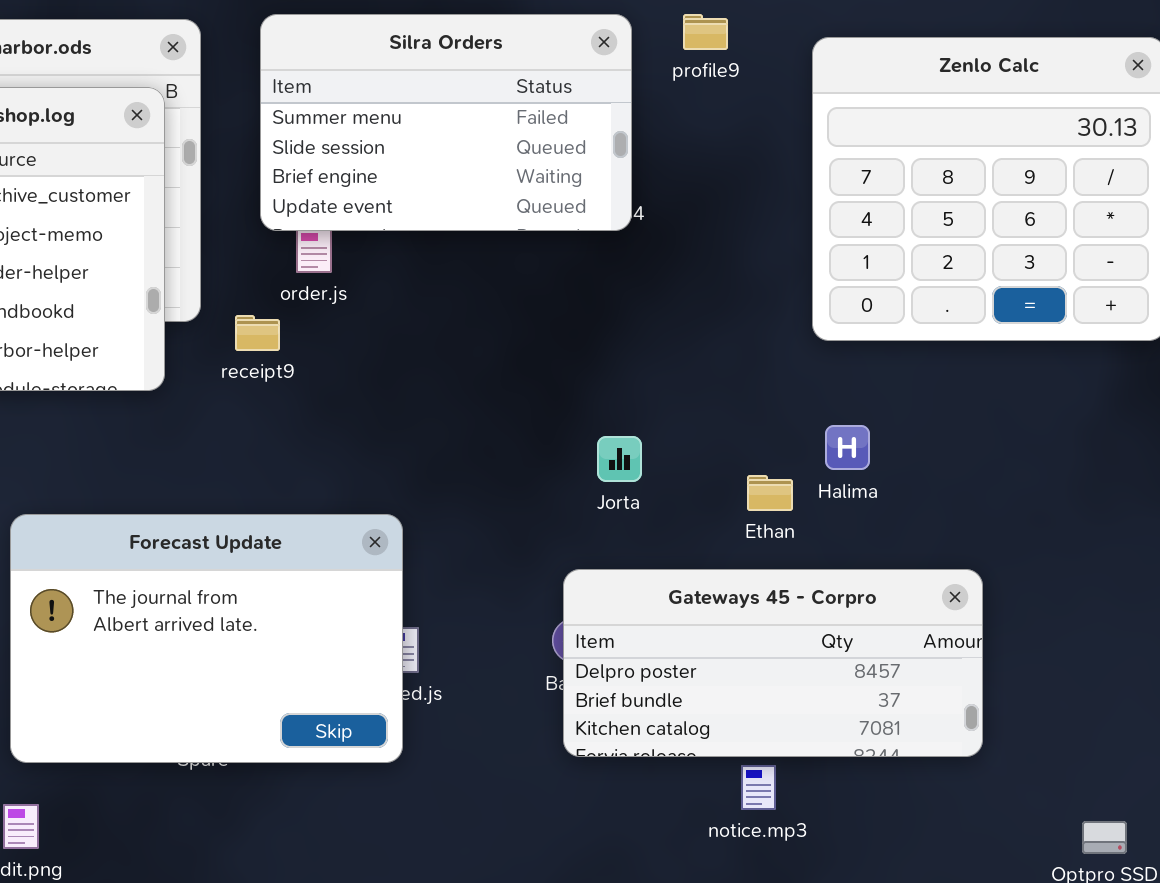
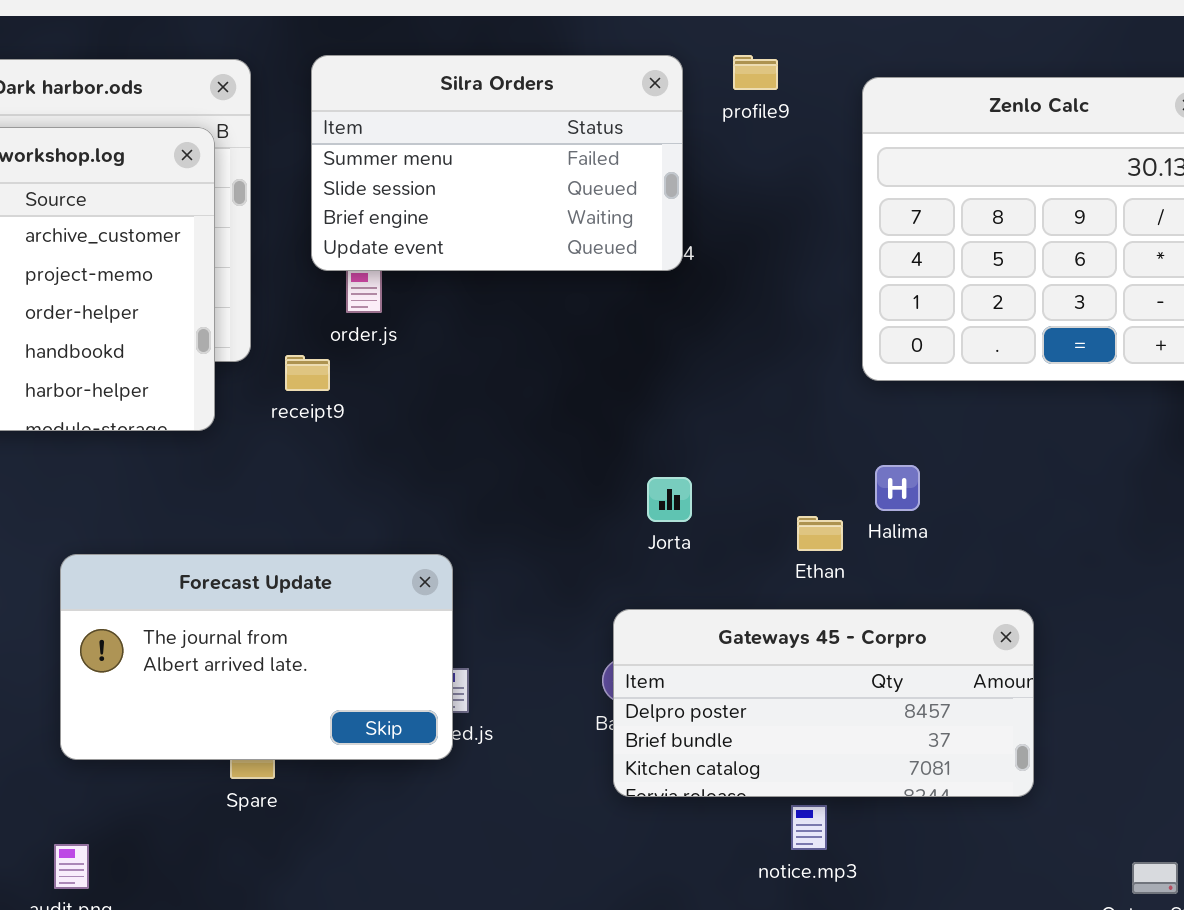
Forecast Update: [10,514,403,763] -> [60,554,453,760], resized

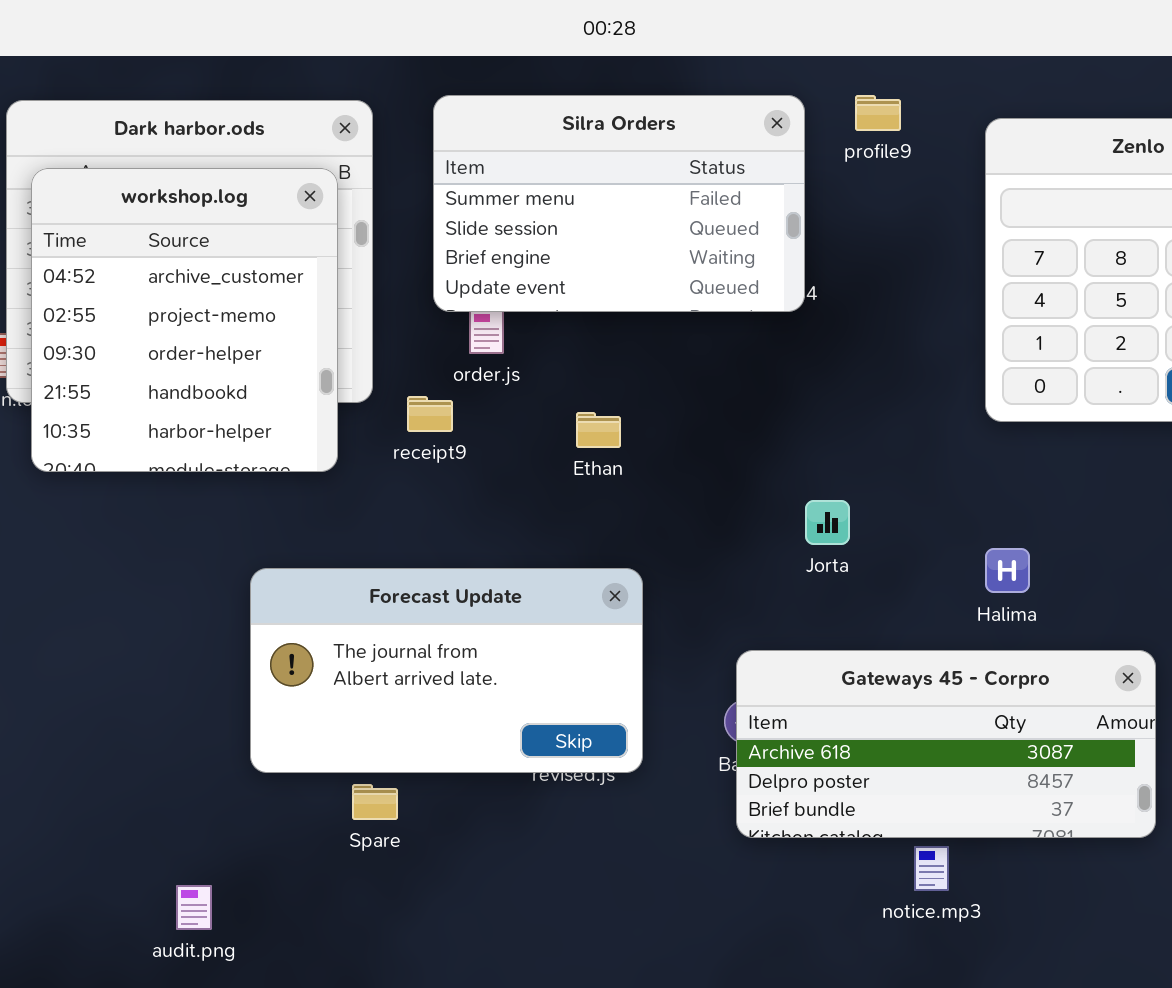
Halima: [875,465,920,511] -> [985,548,1030,593], moved
Jorta: [647,477,692,522] -> [805,500,850,545], moved
Ethan: [797,516,843,551] -> [576,412,621,448], moved
Forecast Update: [60,554,453,760] -> [250,568,643,773], moved
Gateways 45 - Corpro: [613,609,1034,797] -> [736,650,1156,838], scrolled up 1 row

